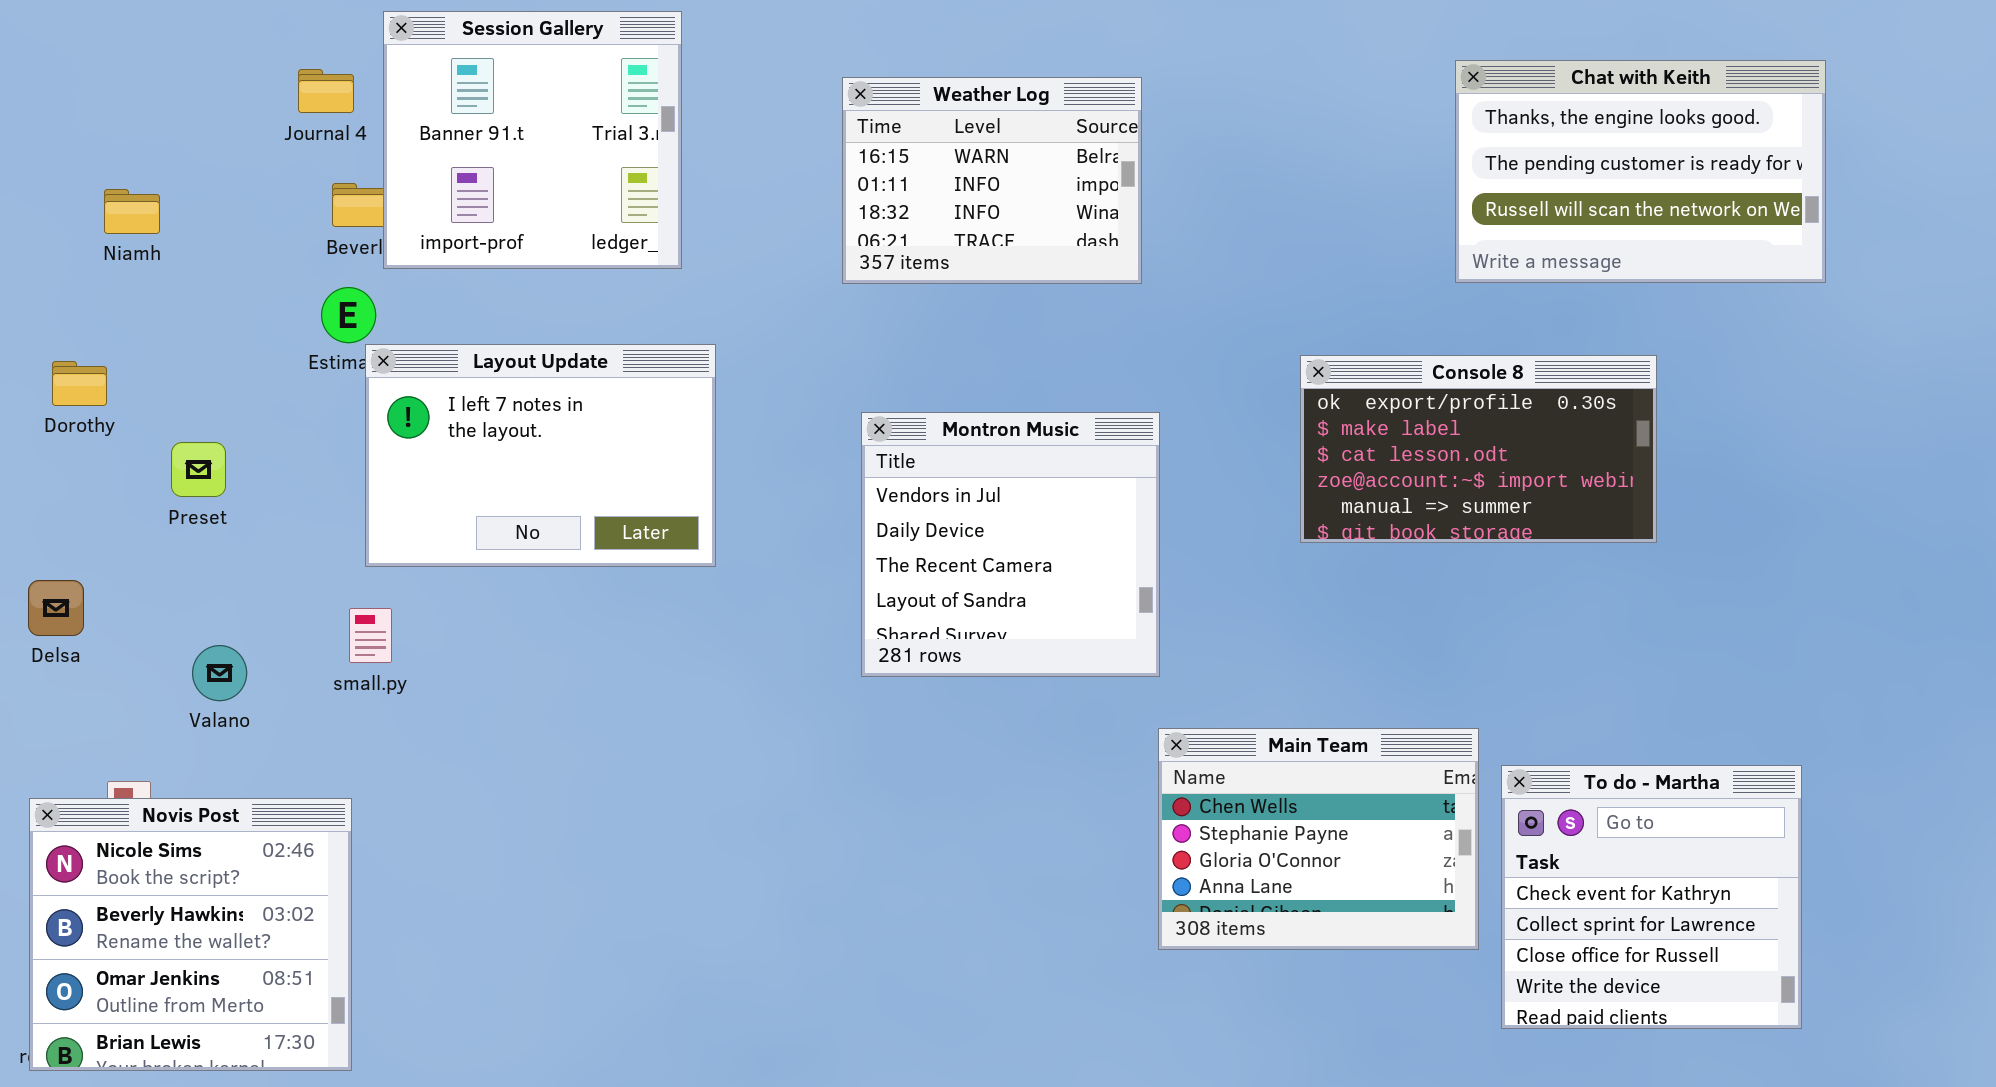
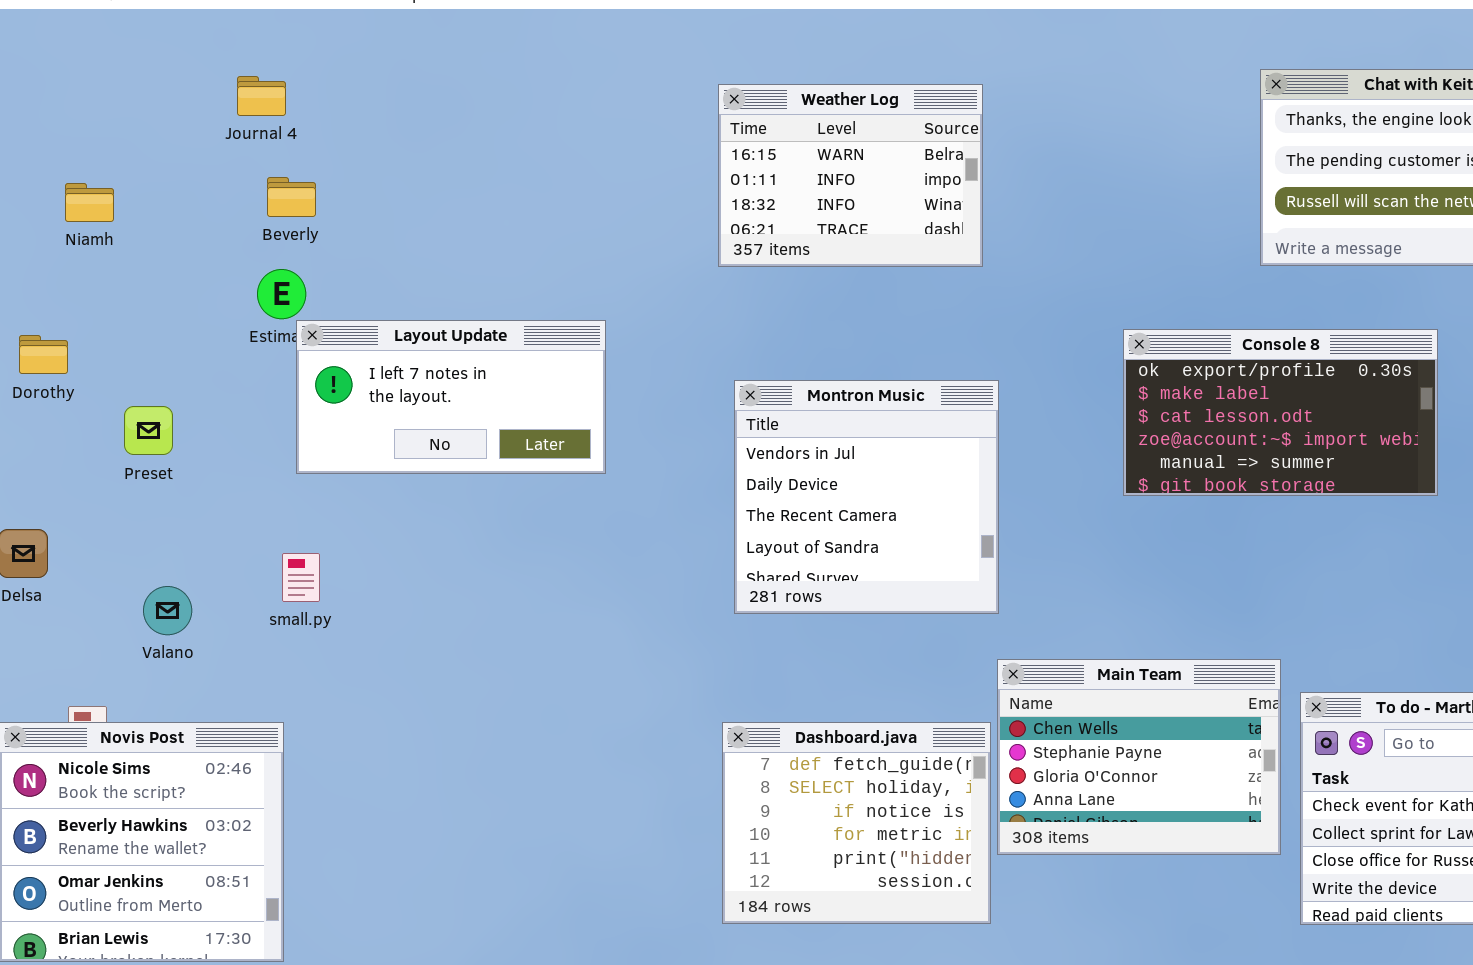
Session Gallery: [383,11,682,269] -> none, closed
Layout Update: [365,344,716,567] -> [296,320,606,474], resized
Dashboard.java: none -> [722,722,991,924], opened

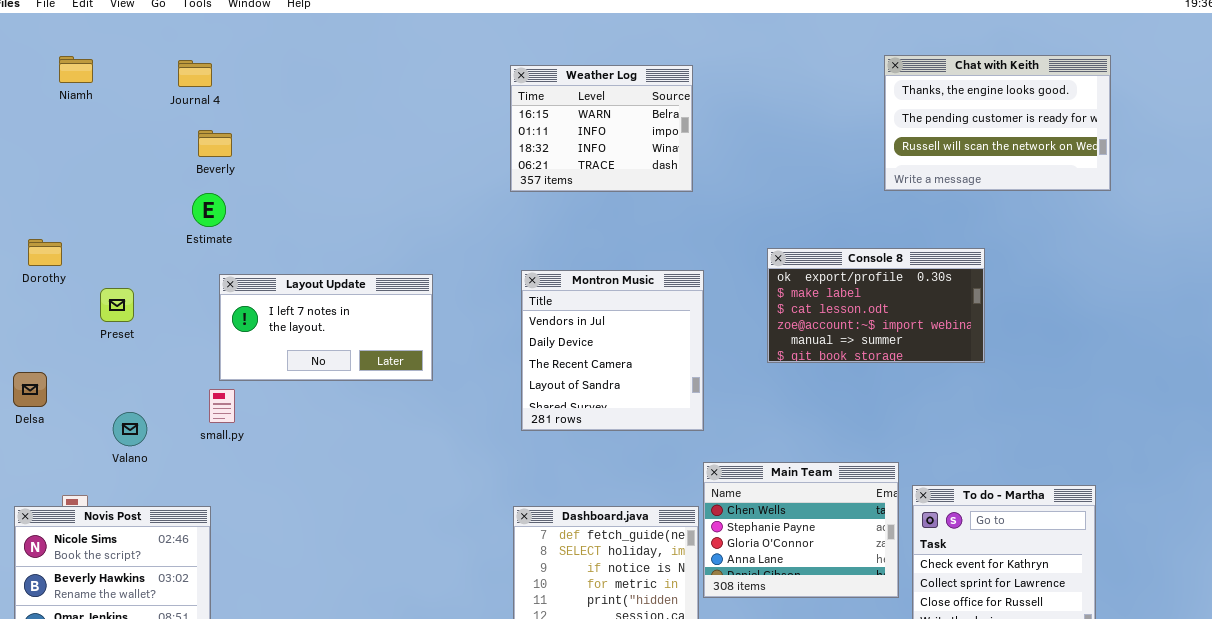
Niamh: [65,183,114,222] -> [59,56,93,83], moved
Layout Update: [296,320,606,474] -> [219,274,433,381], moved
Console 8: [1123,329,1438,496] -> [767,248,985,363], moved

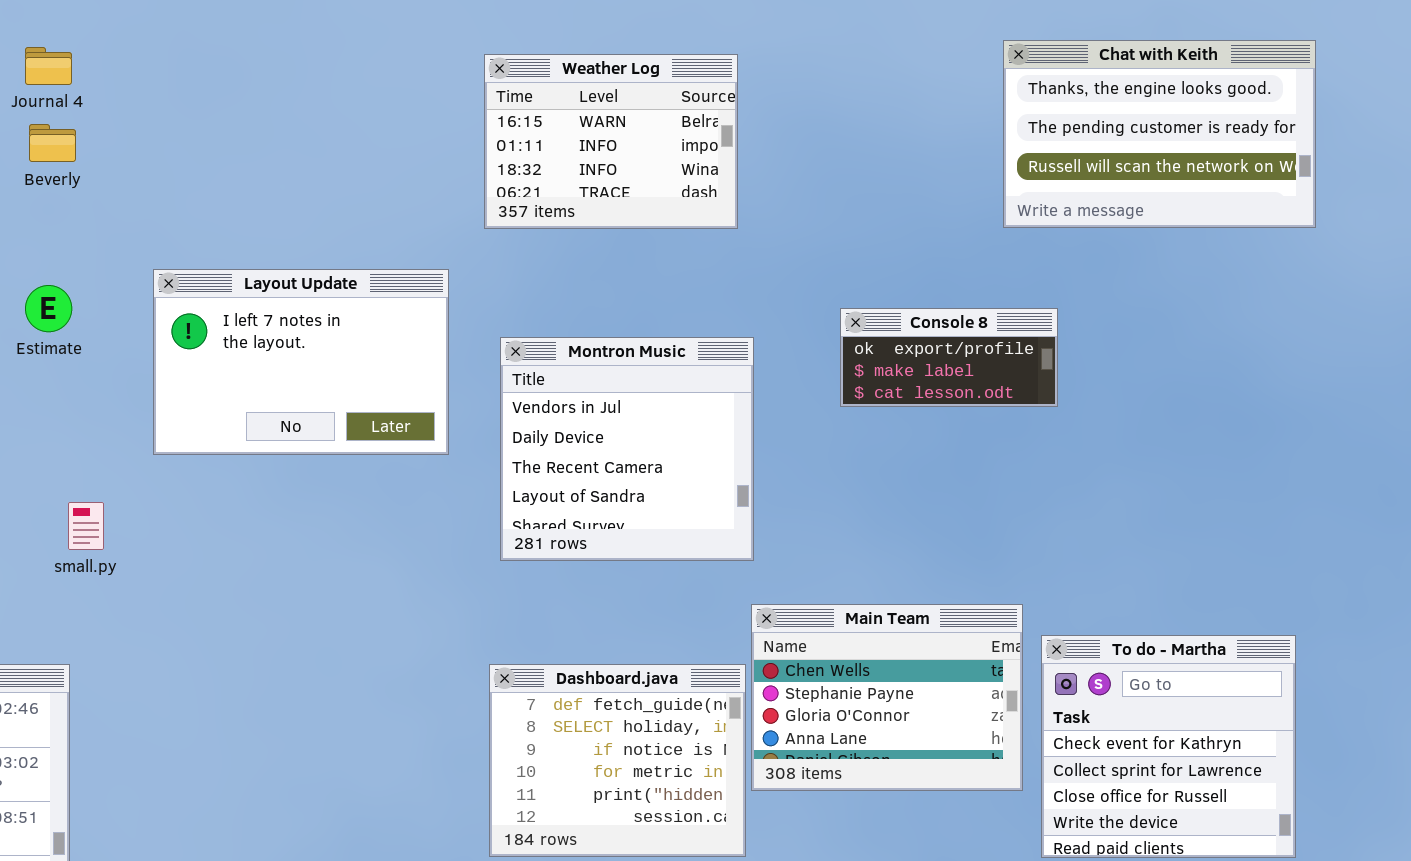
Beverly: [198,130,232,157] -> [29,124,76,162], moved
Estimate: [192,193,226,227] -> [25,285,72,332], moved
Console 8: [767,248,985,363] -> [840,308,1058,407], resized
Layout Update: [219,274,433,381] -> [153,269,449,455], moved, resized

